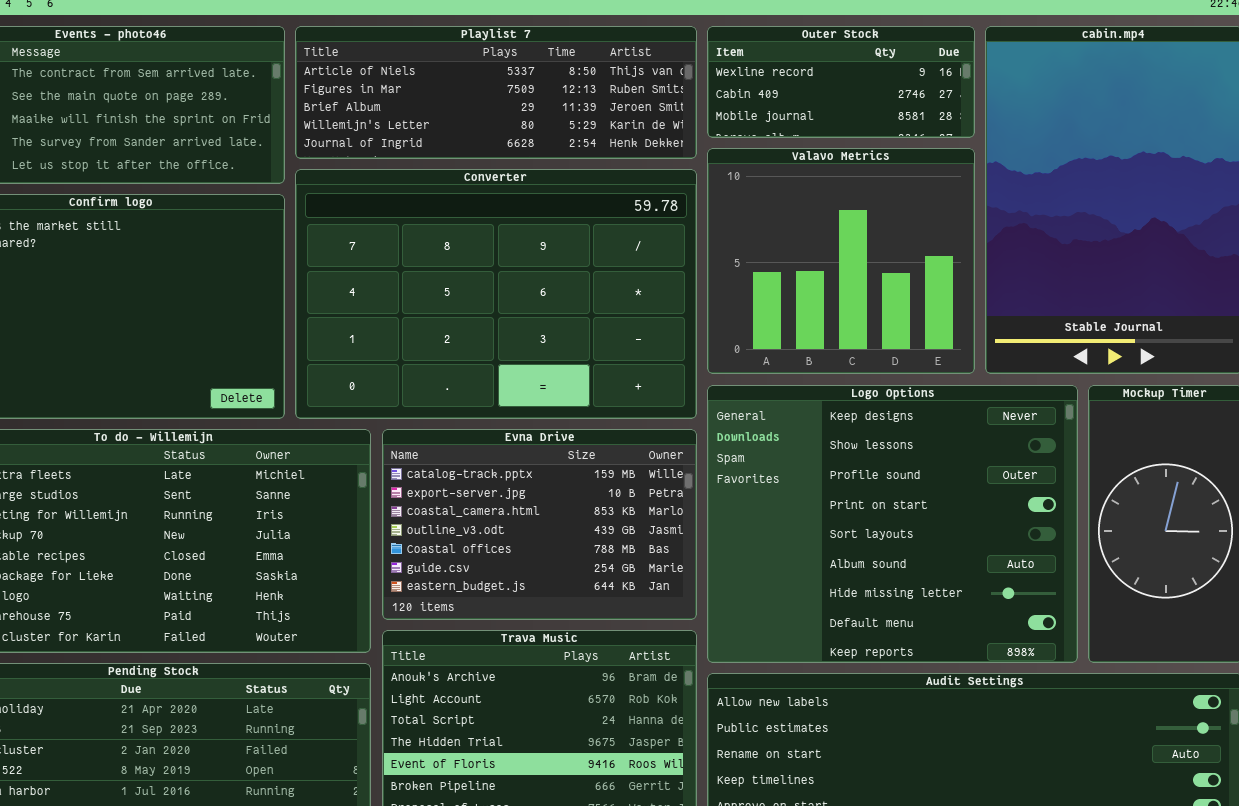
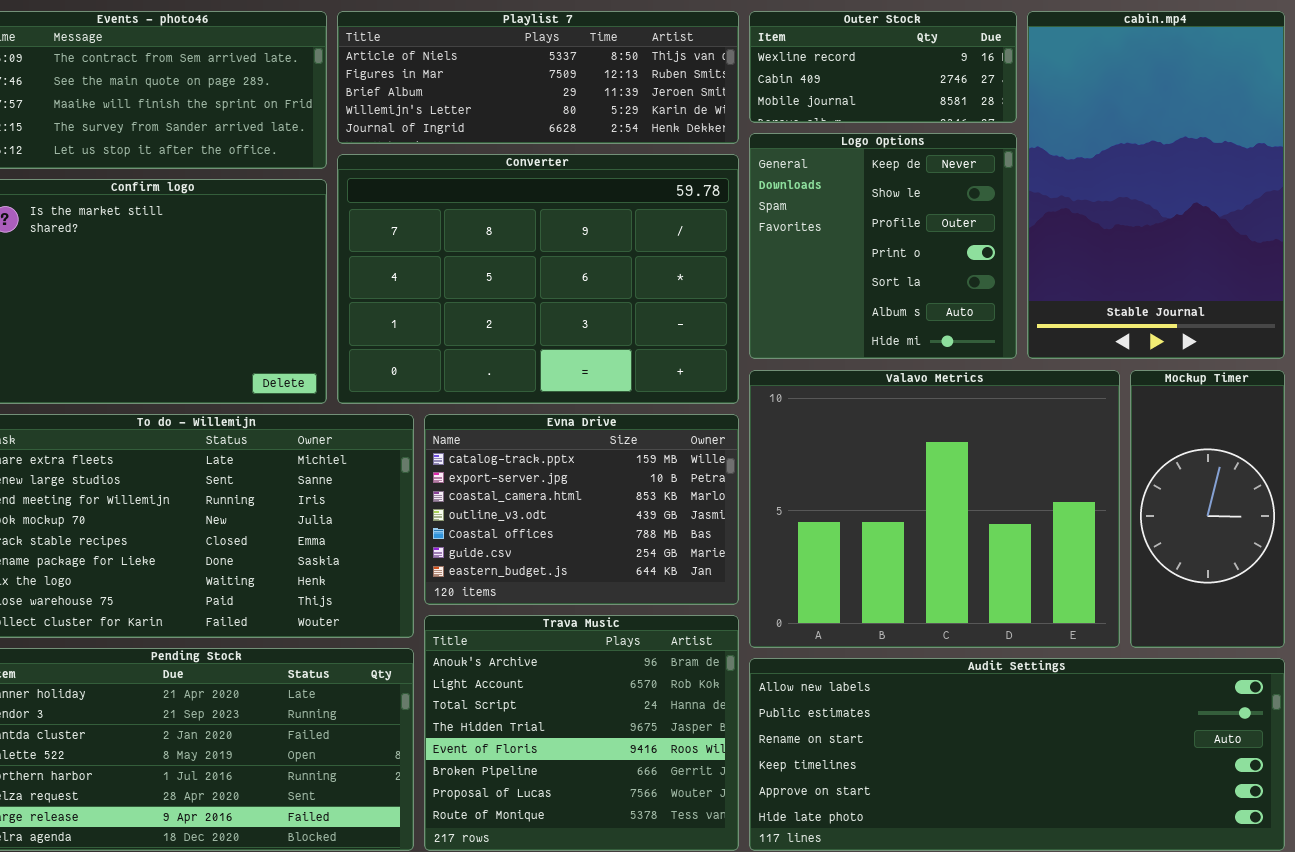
Valavo Metrics: [707,148,975,374] -> [749,370,1120,648], moved, resized
Logo Options: [707,385,1078,663] -> [749,133,1017,359], moved, resized

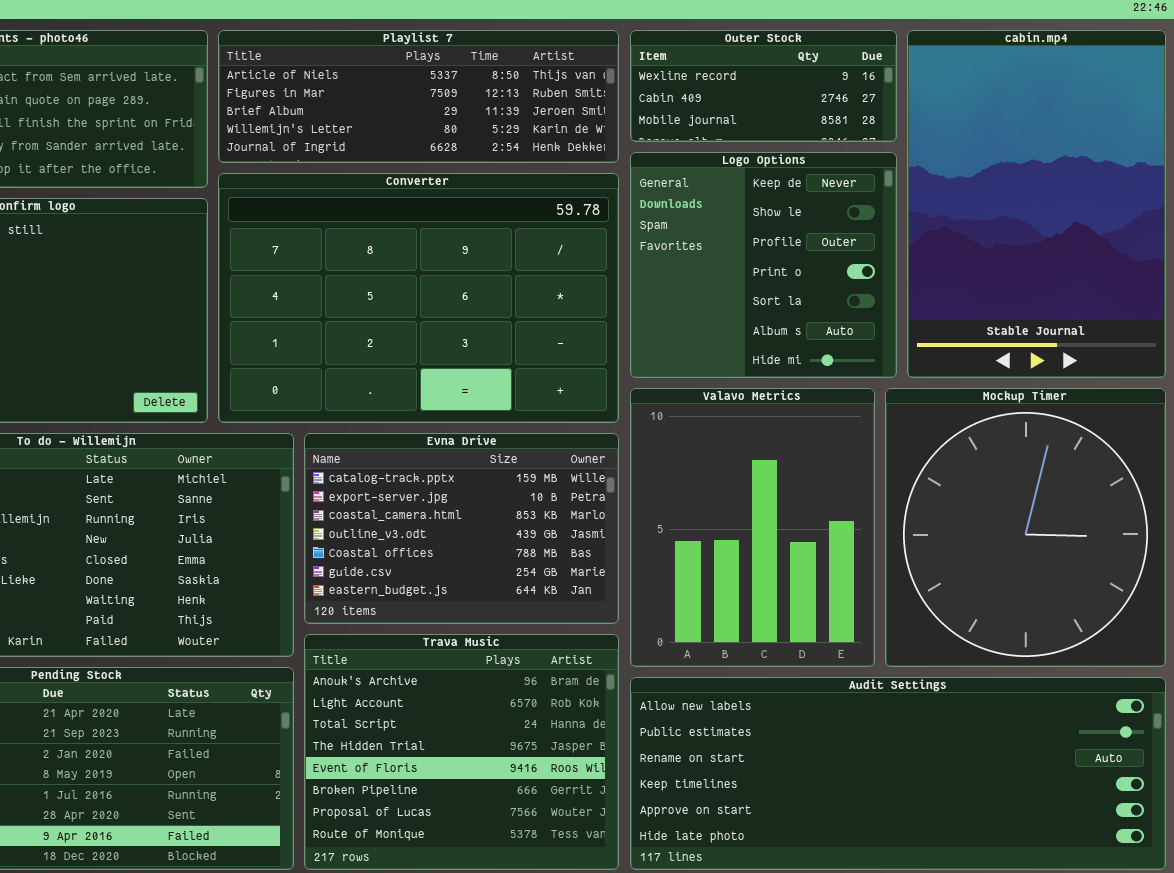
Valavo Metrics: [749,370,1120,648] -> [630,388,875,667], resized
Mockup Timer: [1130,370,1285,648] -> [885,388,1166,667], resized

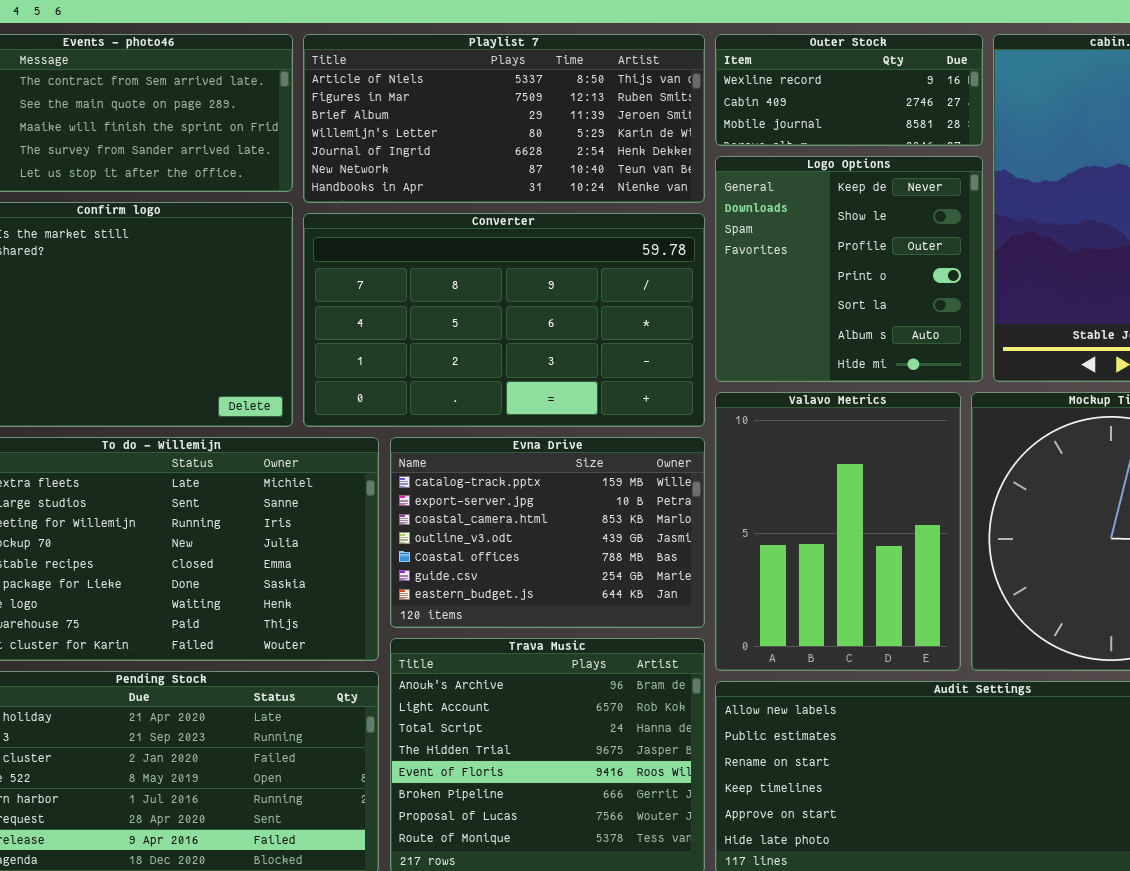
Playlist 7: [218,30,619,163] -> [303,34,705,203], resized
Converter: [218,173,619,423] -> [303,213,705,427], resized

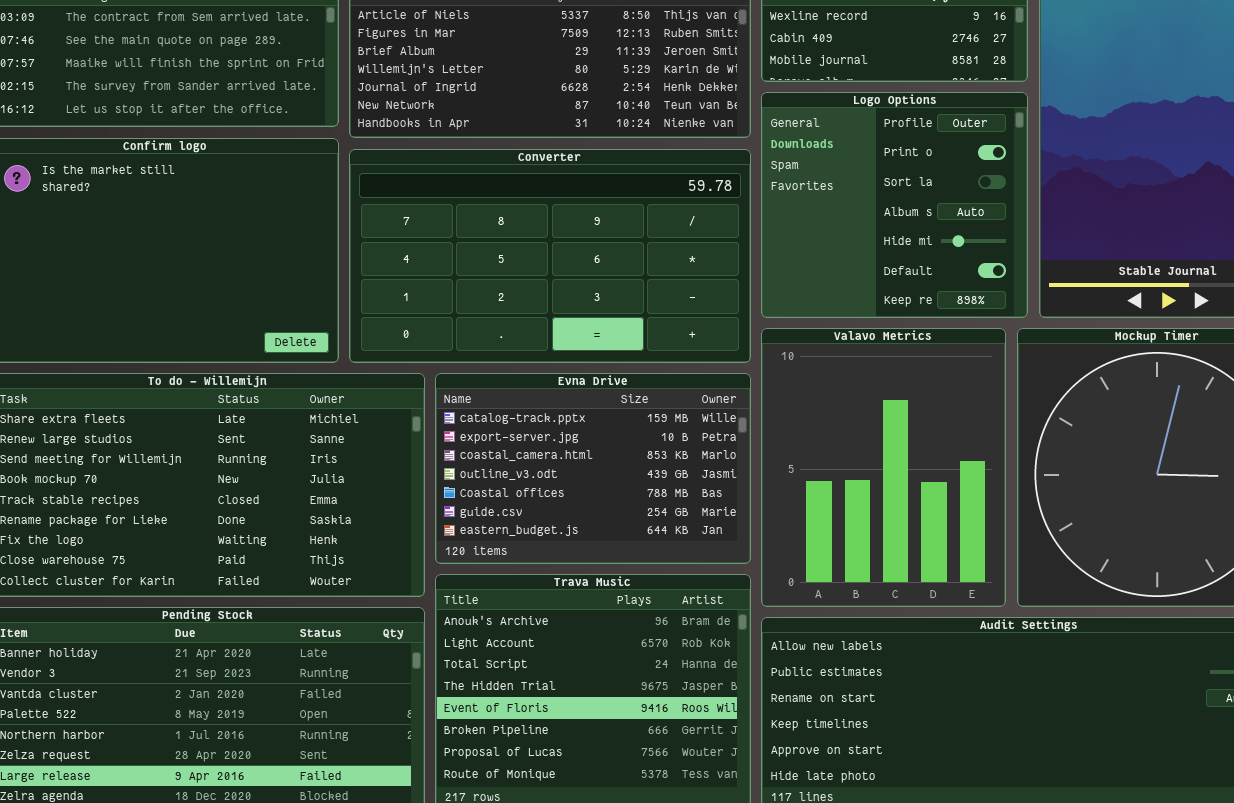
Logo Options: [715,156,983,382] -> [761,92,1028,318], scrolled down 2 rows

